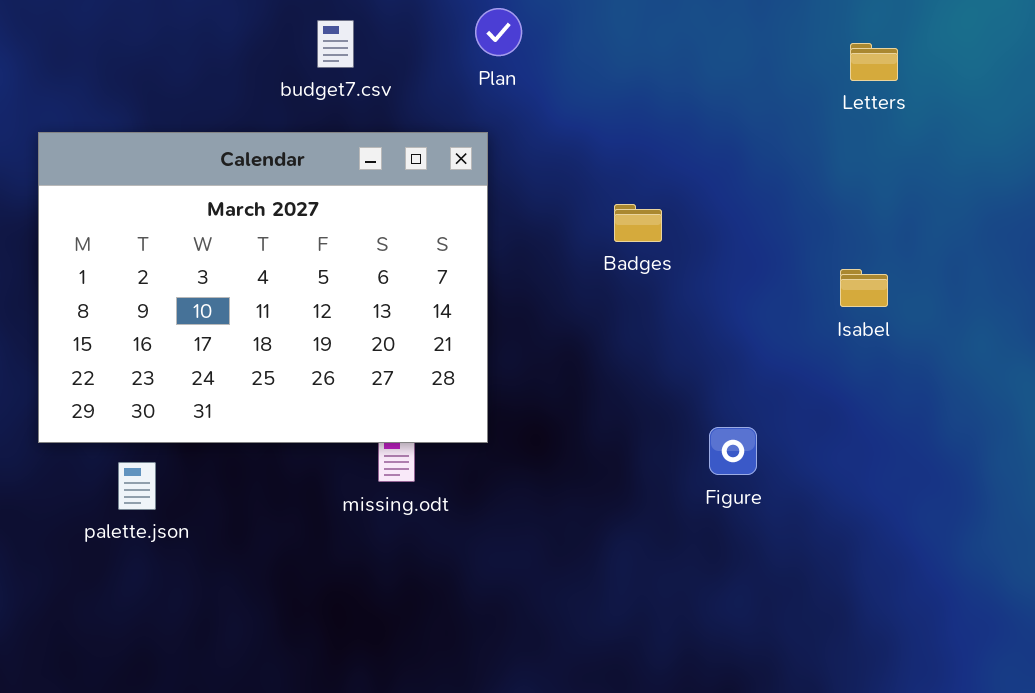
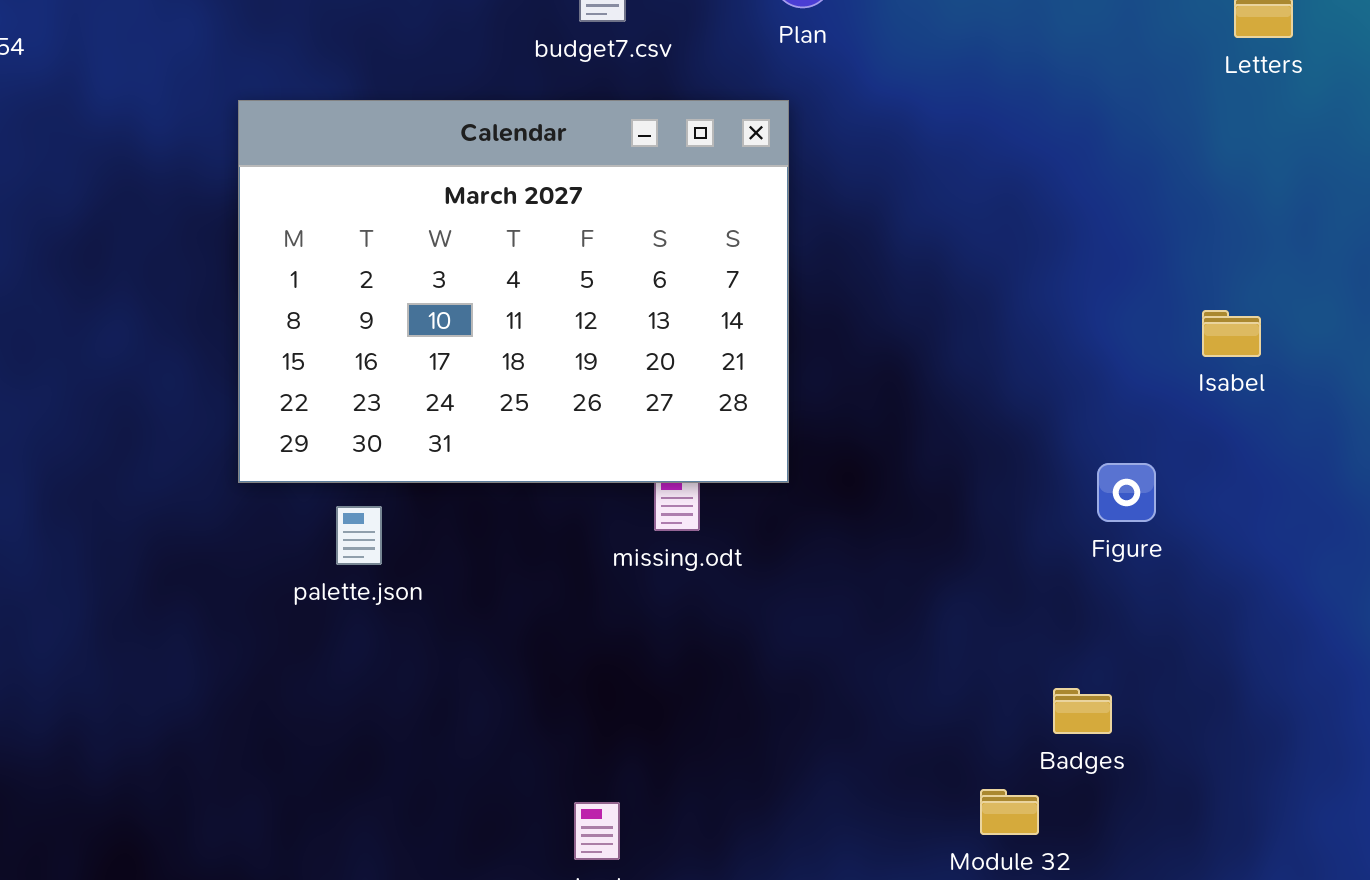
Badges: [614,204,662,242] -> [1053,688,1112,734], moved
Isabel: [840,269,888,307] -> [1202,310,1261,357], moved
Figure: [709,427,757,475] -> [1097,463,1156,522], moved

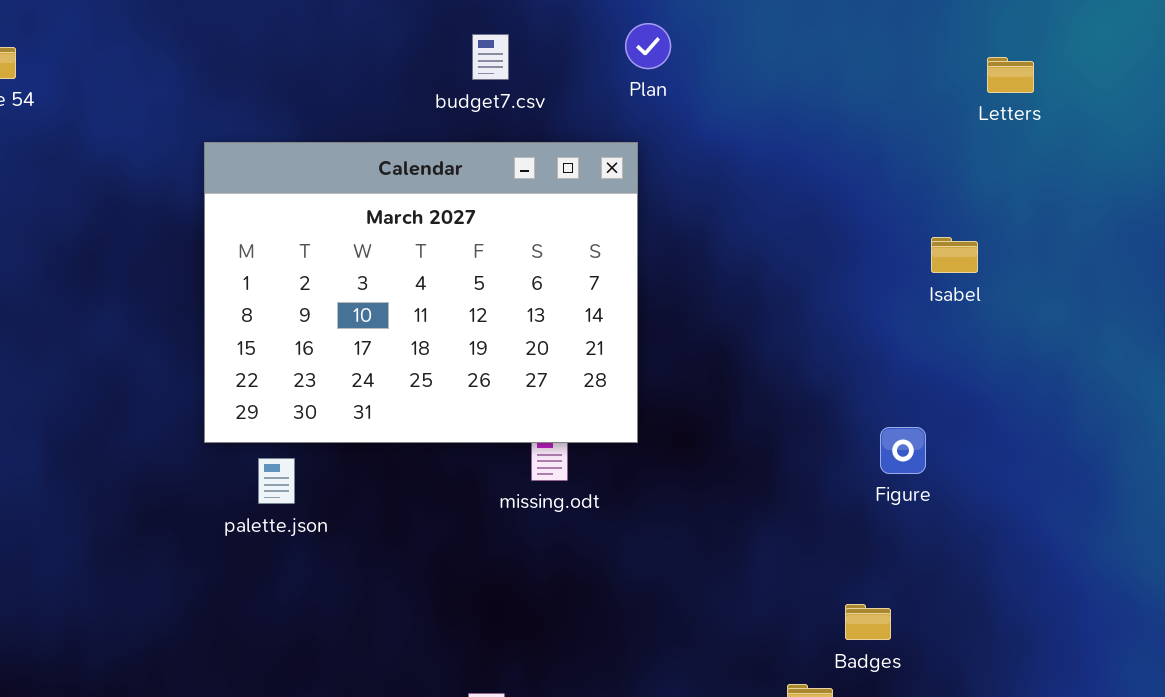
Isabel: [1202,310,1261,357] -> [931,237,978,273], moved
palette.json: [336,506,382,565] -> [258,458,295,504], moved

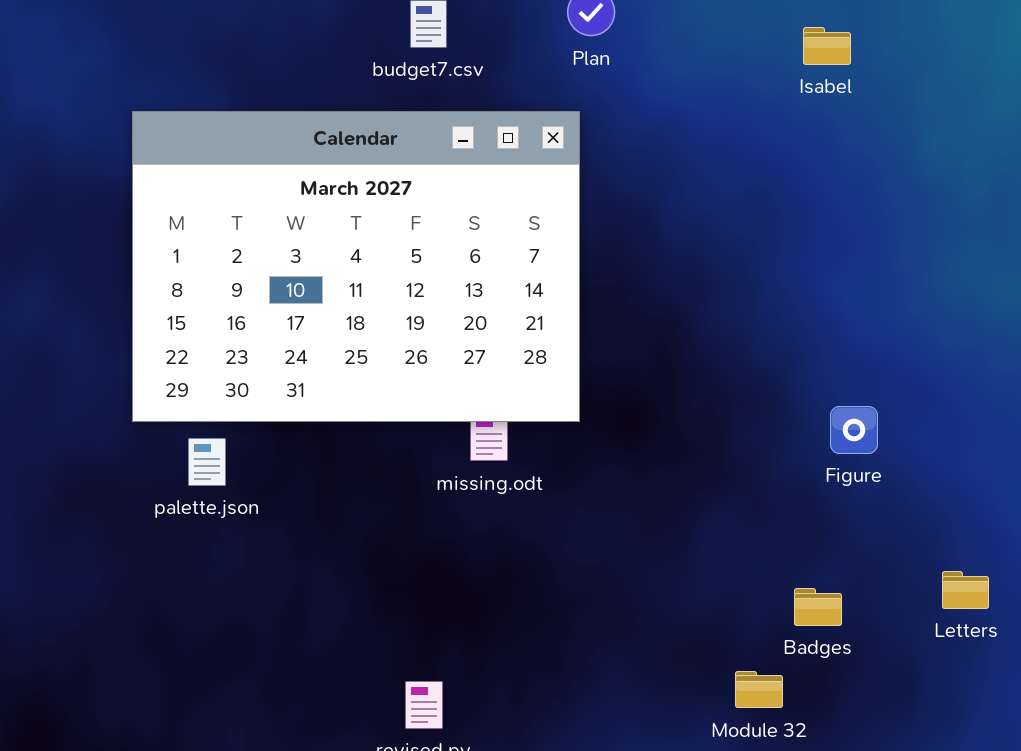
Letters: [987,57,1034,93] -> [942,571,989,609], moved
Isabel: [931,237,978,273] -> [803,27,851,65], moved

